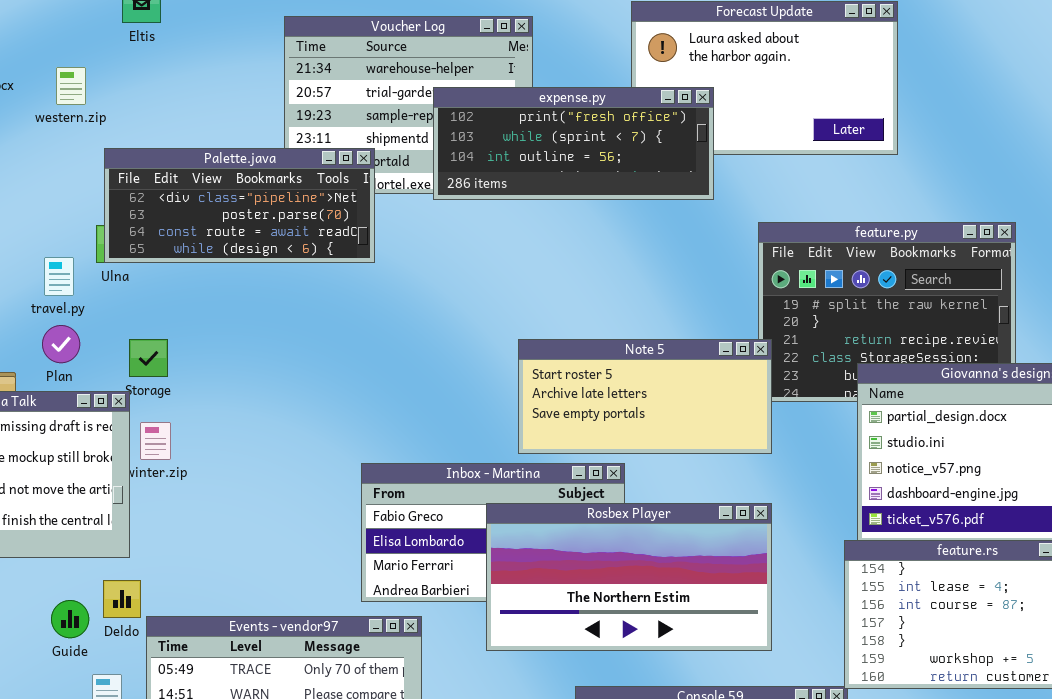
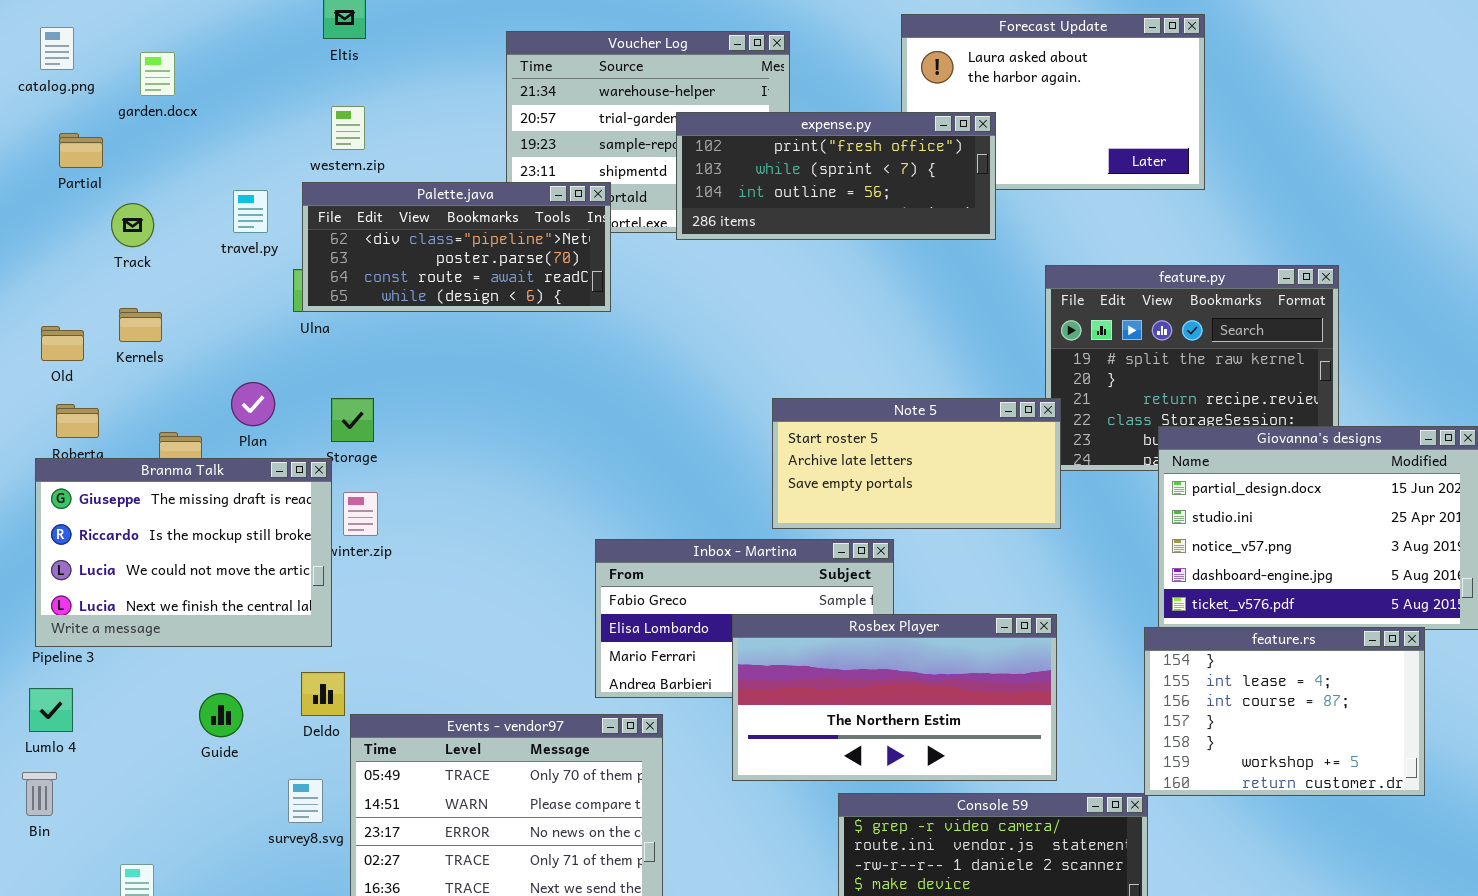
western.zip: [56,67,86,105] -> [331,106,365,150], moved
travel.py: [44,257,74,296] -> [233,190,268,233], moved
Rosbex Player: [486,503,772,651] -> [732,614,1057,781], moved
Guide: [51,600,89,638] -> [199,693,243,737], moved

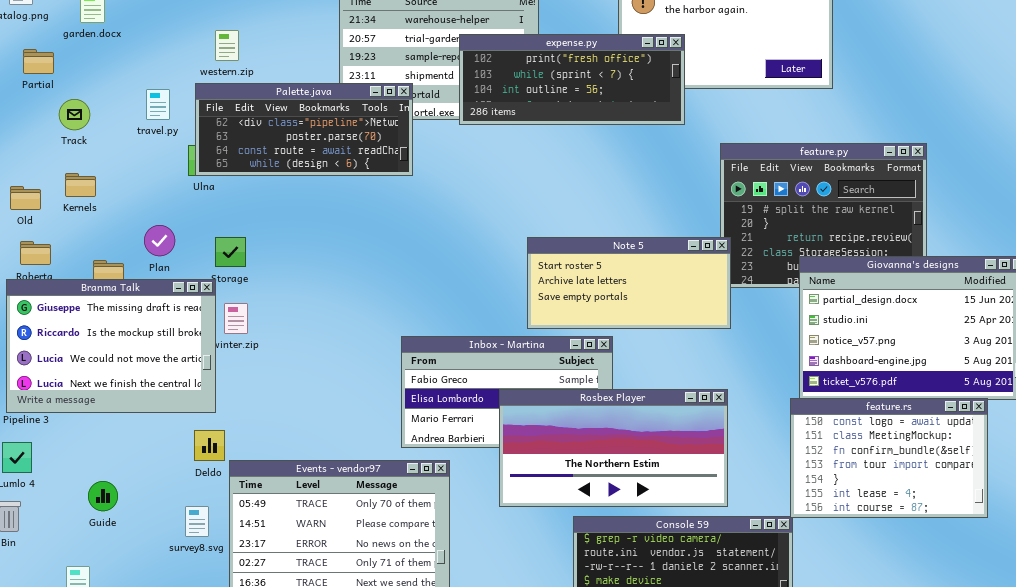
feature.rs: [1144,627,1425,796] -> [790,398,988,518], scrolled up 4 rows
Guide: [199,693,243,737] -> [88,481,118,511], moved

